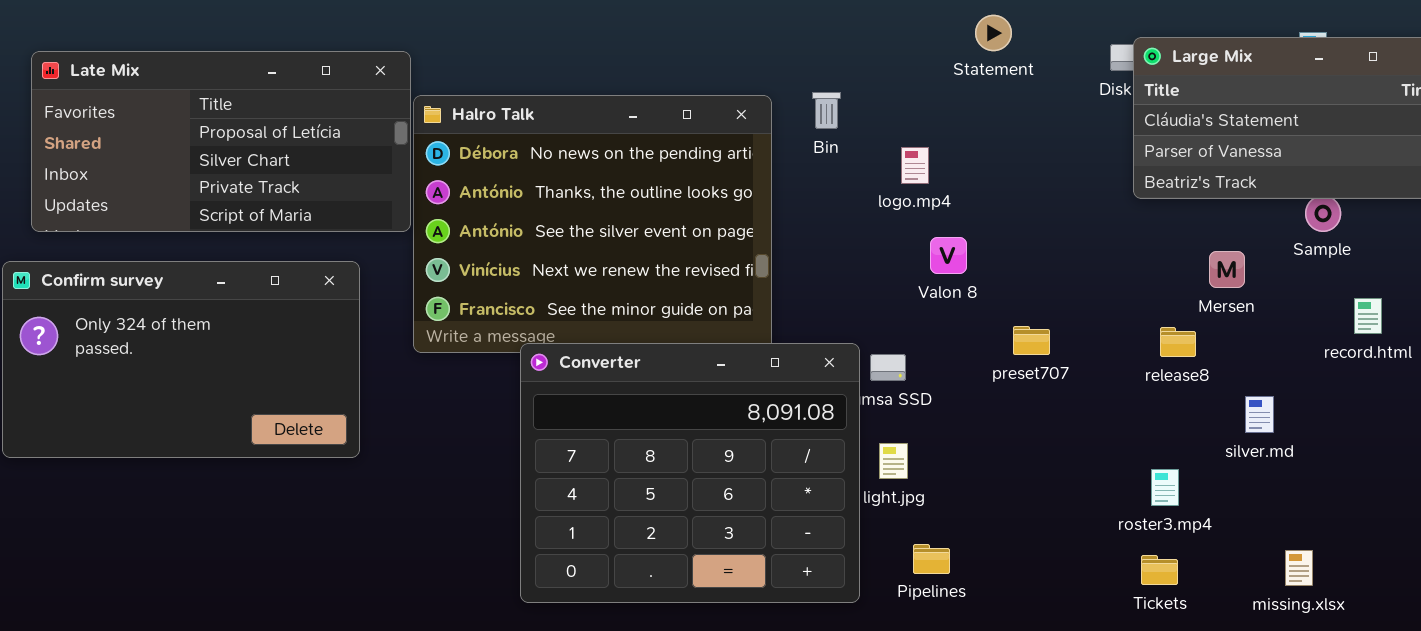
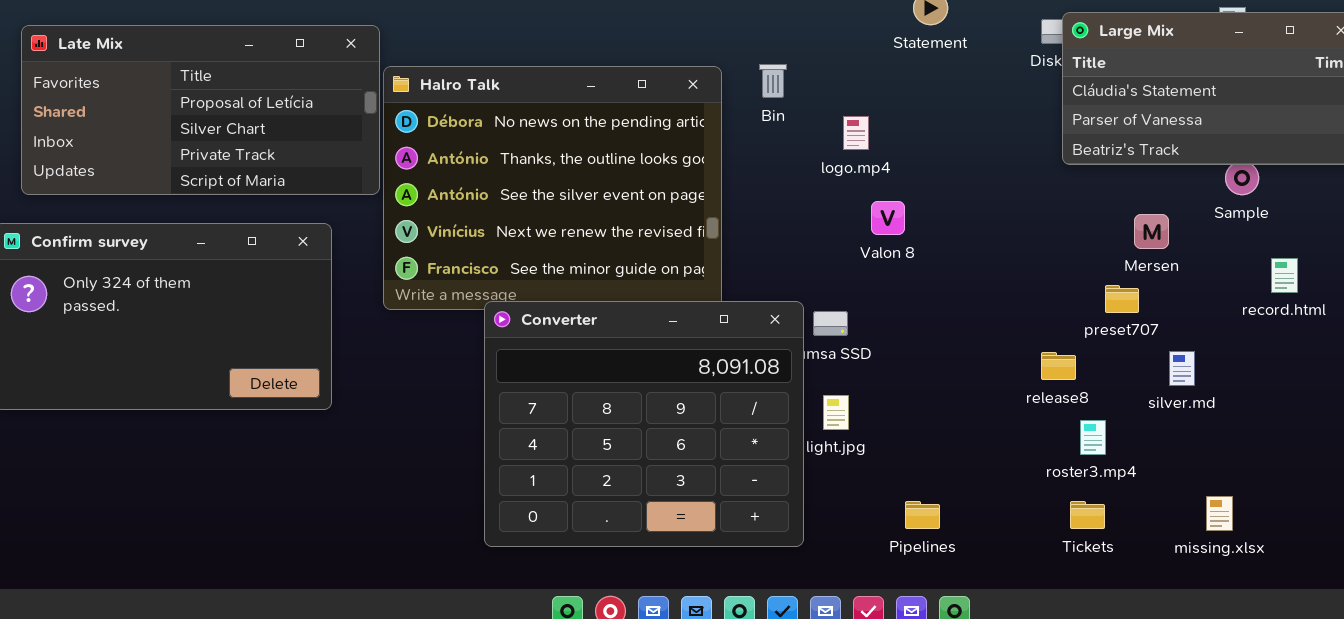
preset707: [1013,326,1050,355] -> [1105,285,1139,313], moved
release8: [1160,327,1196,357] -> [1041,352,1076,380], moved
Pipelines: [913,544,950,574] -> [905,501,940,529], moved

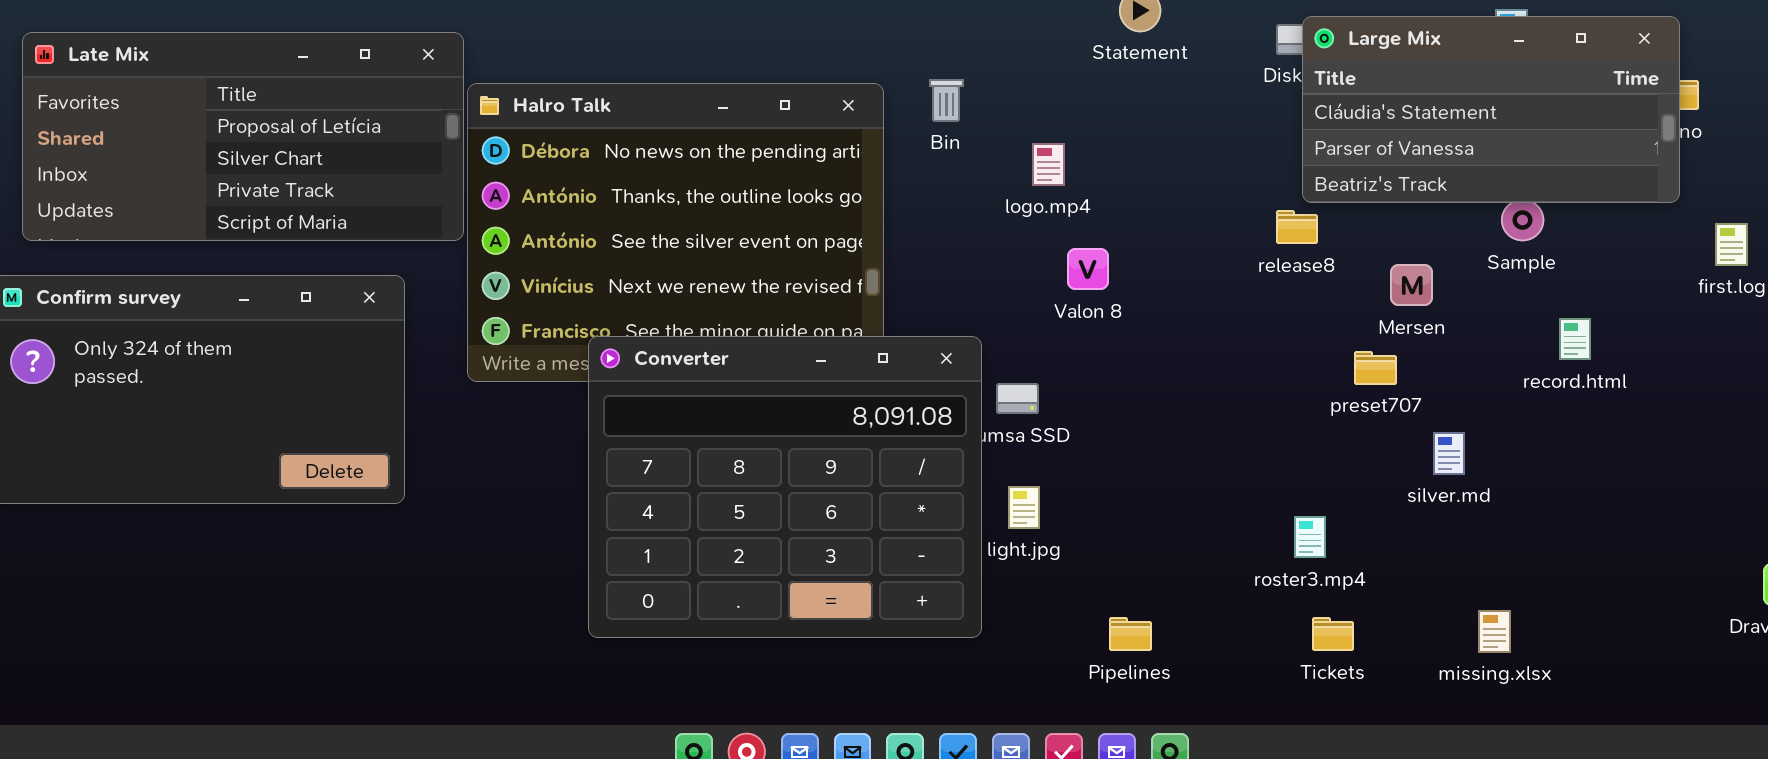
Converter: [484,301,804,547] -> [588,336,982,638], moved
release8: [1041,352,1076,380] -> [1276,210,1318,244], moved
roster3.mp4: [1080,420,1106,455] -> [1294,516,1326,558], moved

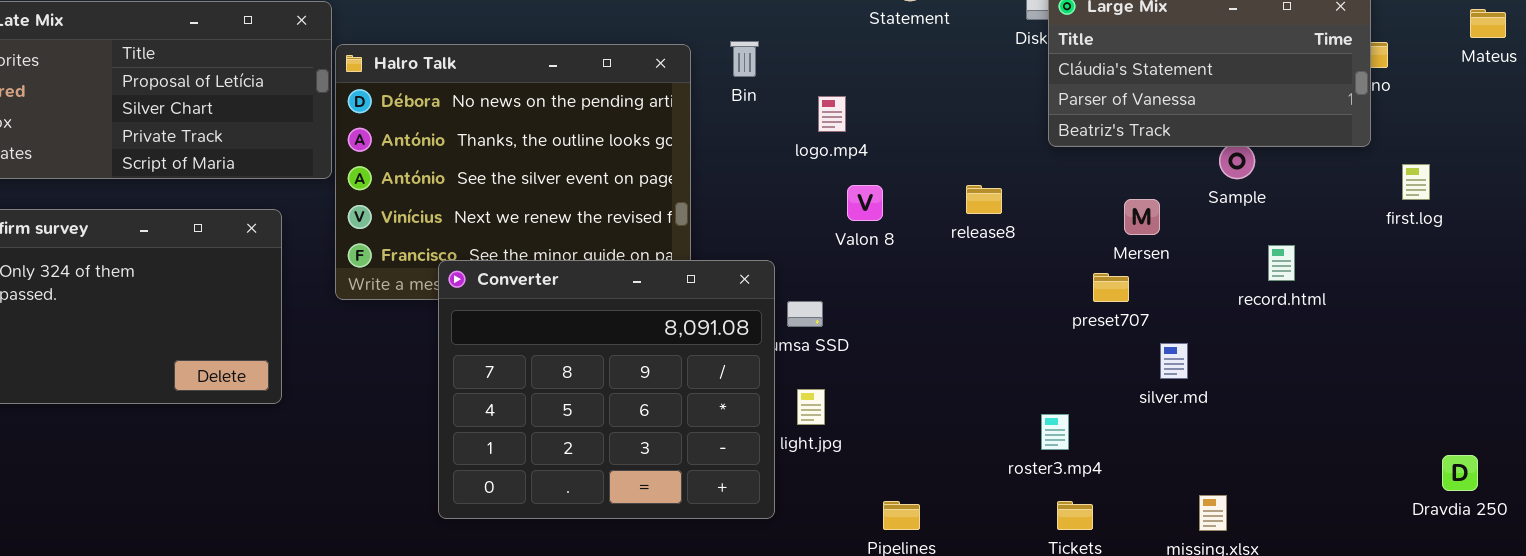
release8: [1276,210,1318,244] -> [966,185,1002,214], moved

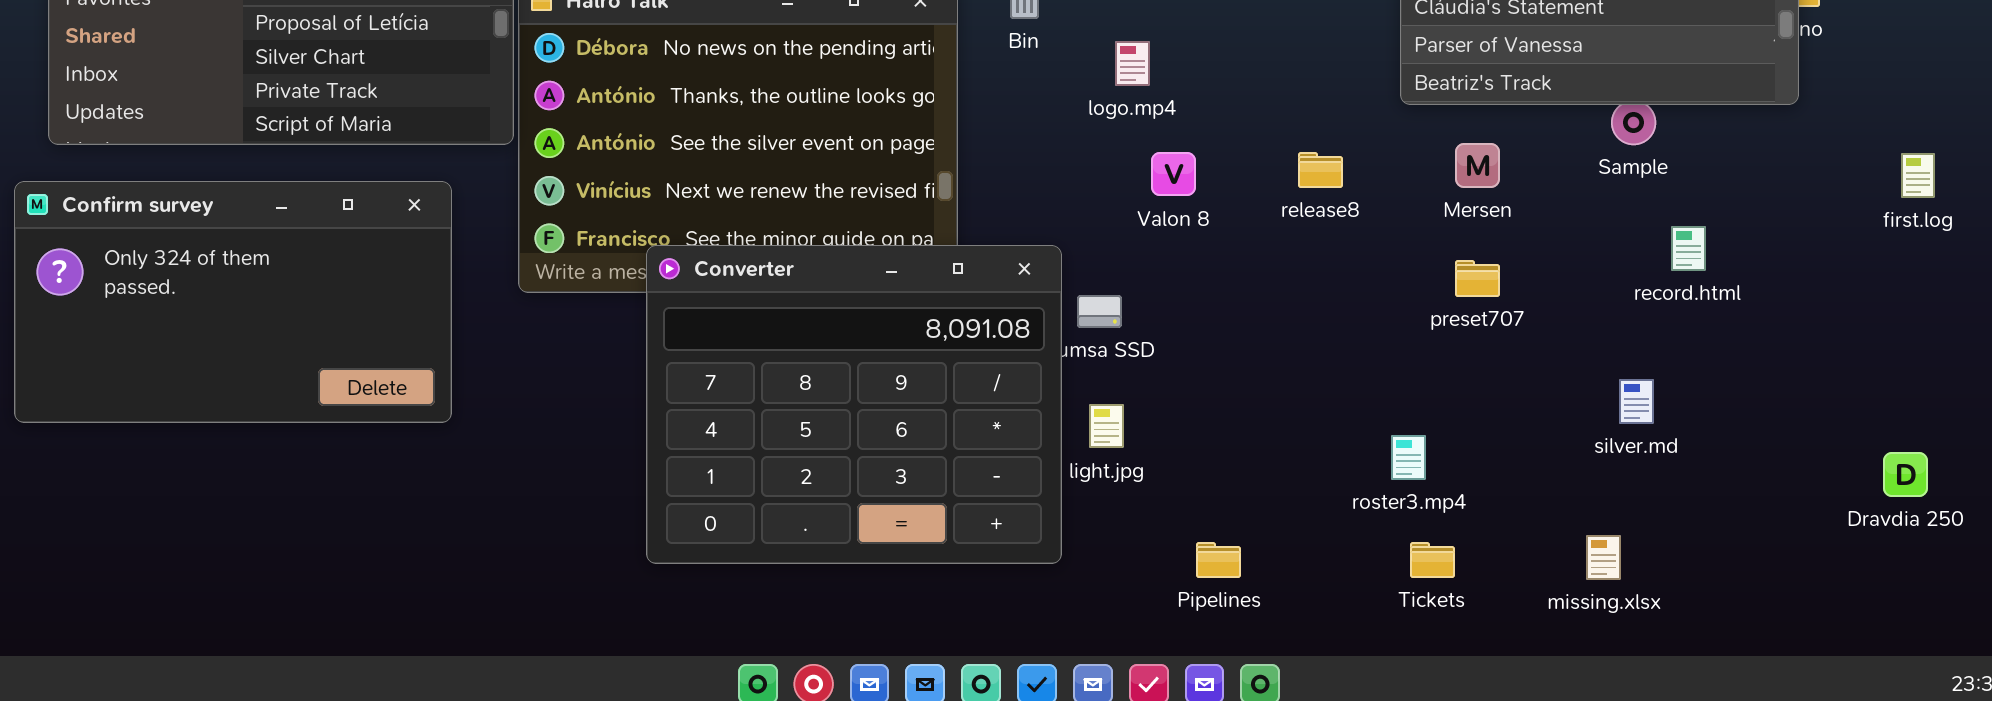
first.log: [1402,164,1430,200] -> [1901,153,1935,198], moved
Mersen: [1124,199,1160,235] -> [1455,143,1500,188], moved
silver.md: [1160,343,1188,379] -> [1619,379,1654,424], moved
Dravdia 250: [1442,455,1478,491] -> [1883,452,1928,497], moved

